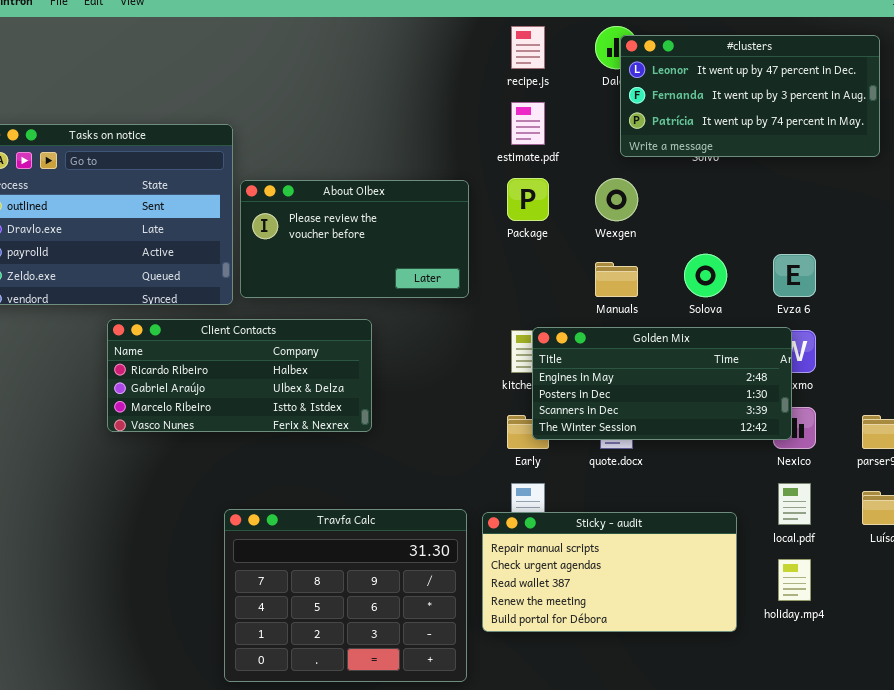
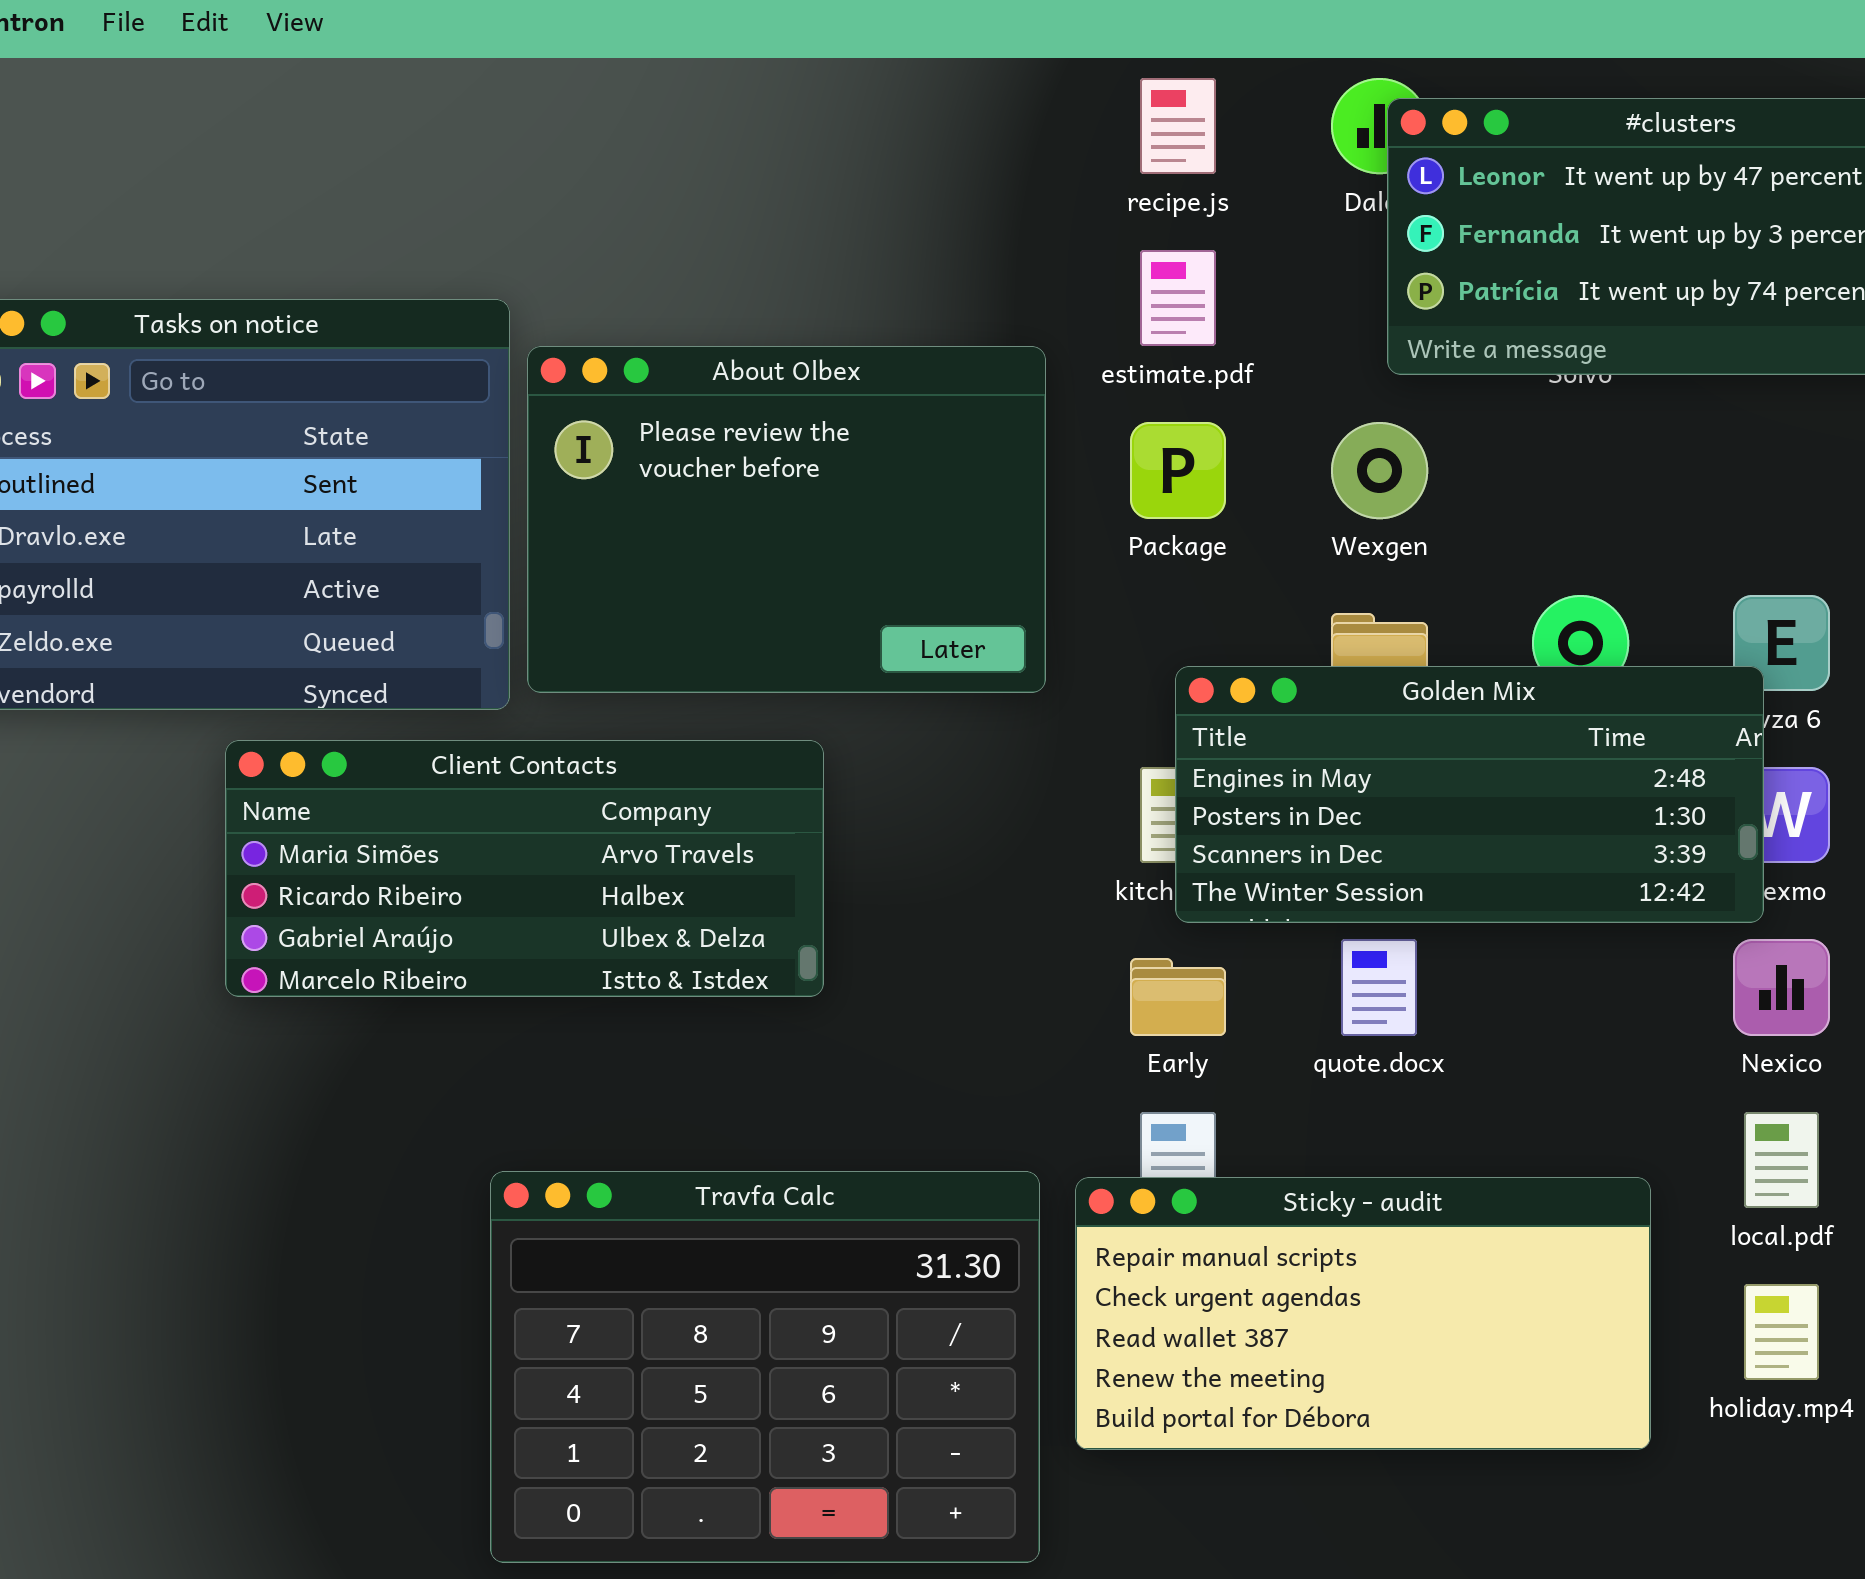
About Olbex: [240,180,469,298] -> [527,346,1046,693], resized
Client Contacts: [107,319,372,432] -> [225,740,824,997], scrolled up 1 row
Golden Mix: [532,327,792,440] -> [1175,666,1764,923], moved

